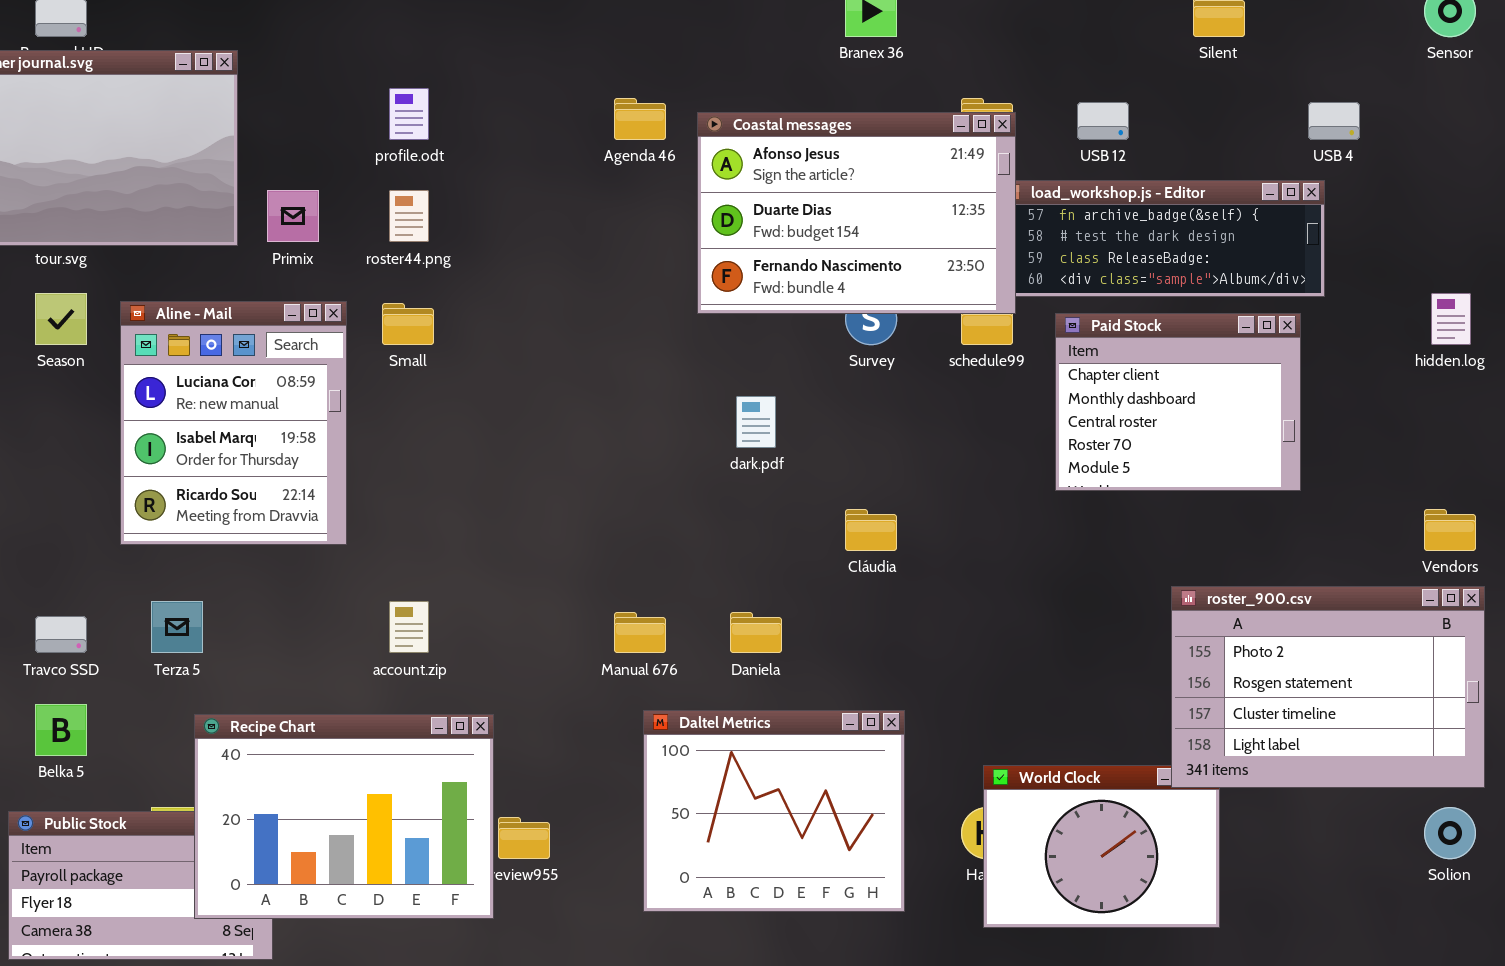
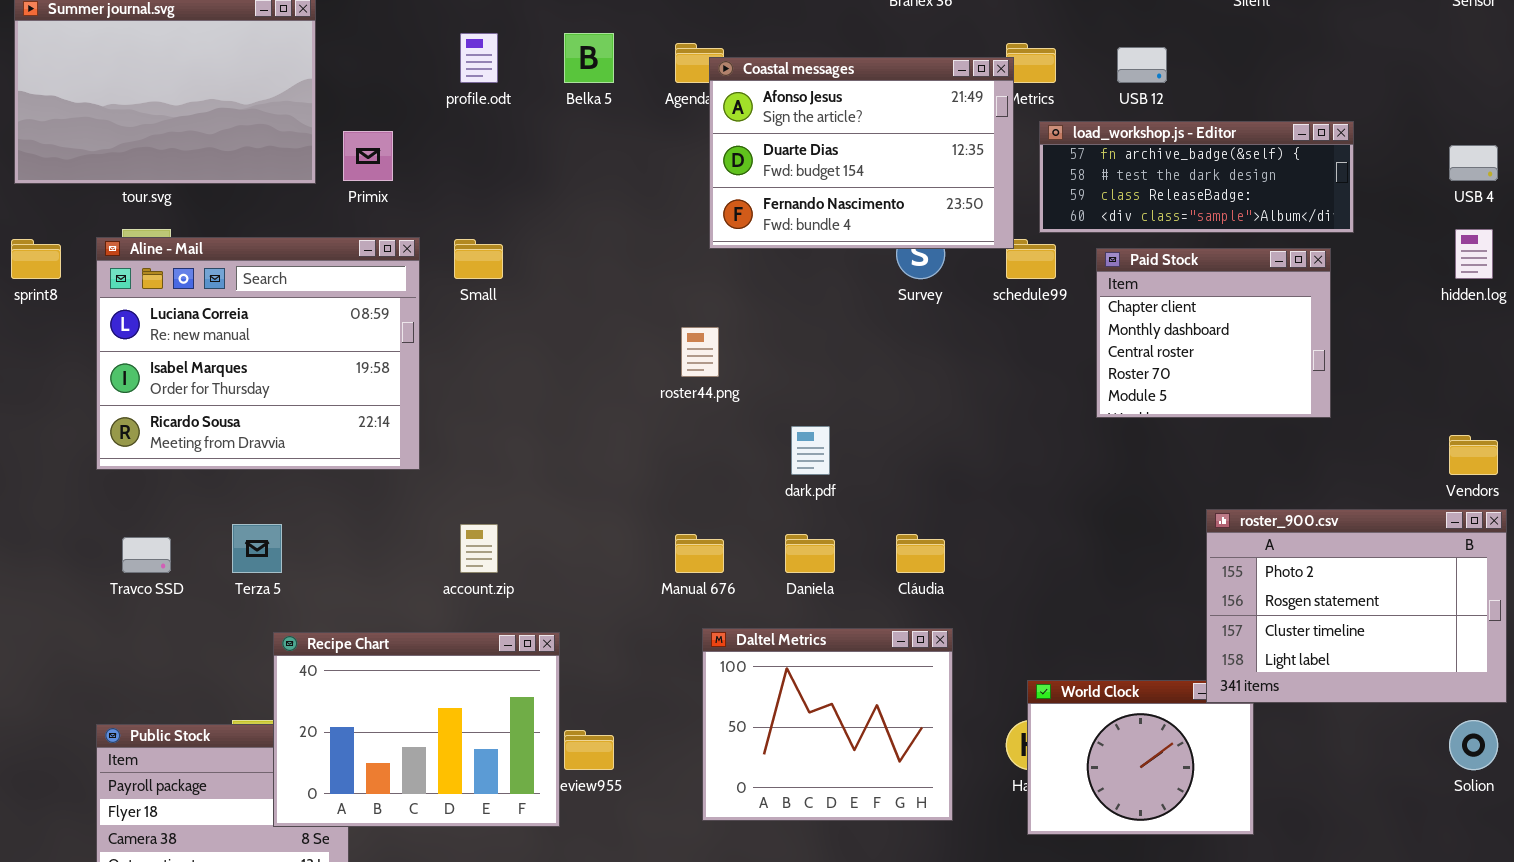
USB 4: [1308,102,1360,140] -> [1449,145,1498,181], moved
Coastal messages: [697,112,1016,314] -> [709,57,1014,249], moved
roster44.png: [389,190,429,242] -> [681,327,719,377], moved
Aline - Mail: [120,301,347,545] -> [96,237,420,470], resized
dark.pdf: [736,396,776,448] -> [791,426,830,475], moved
Cláudia: [845,509,897,551] -> [896,534,945,573], moved
Belka 5: [35,704,87,756] -> [564,33,614,83], moved

